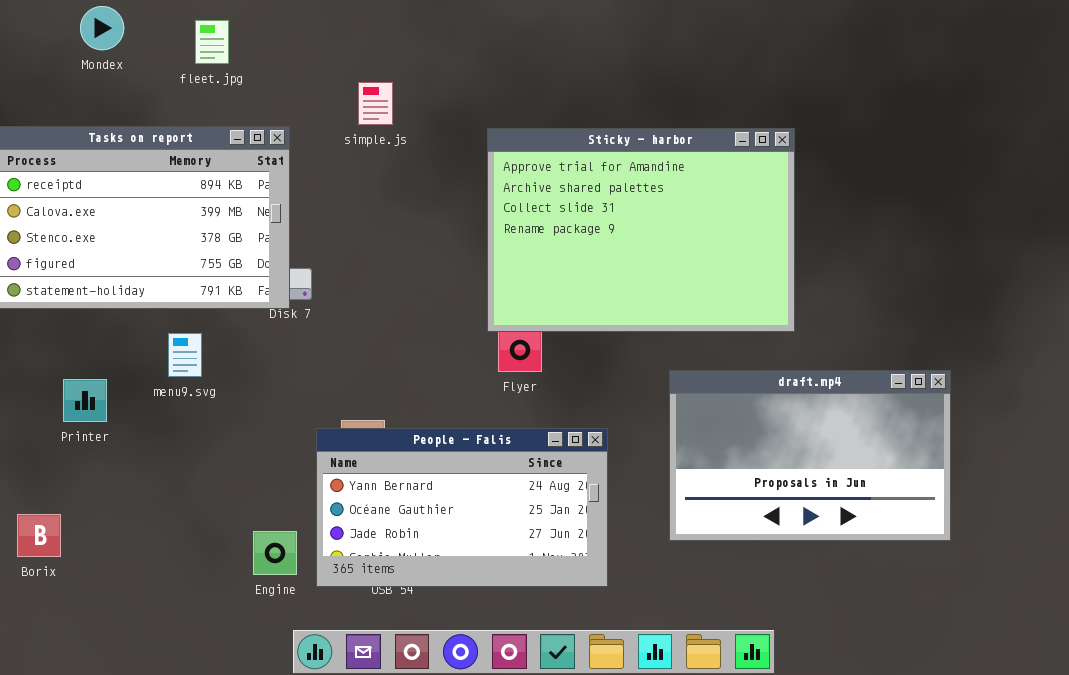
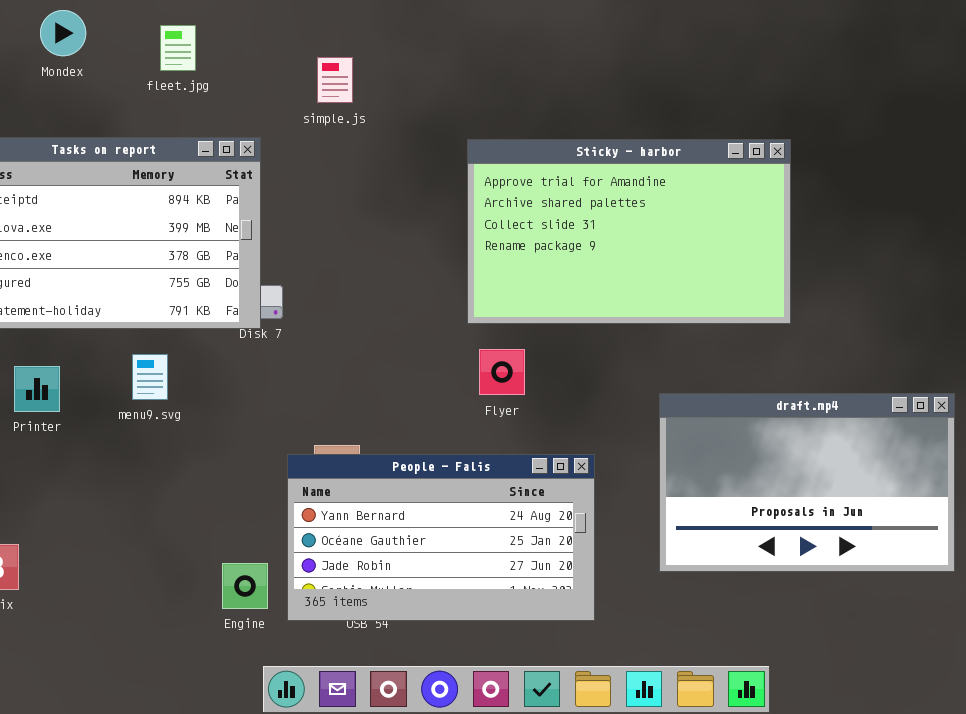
simple.js: [358,82,393,125] -> [317,57,353,103], moved
Sticky - harbor: [487,128,795,332] -> [467,139,791,324], resized
Printer: [63,379,107,422] -> [14,366,60,412], moved

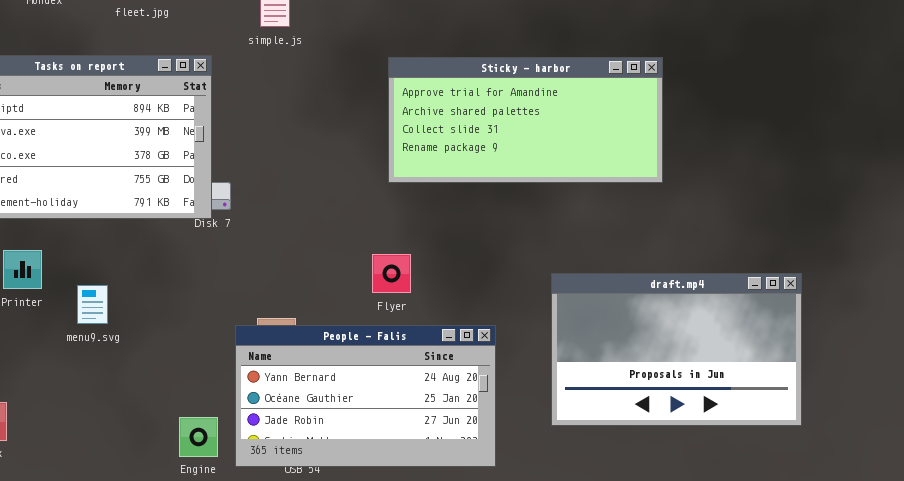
Sticky - harbor: [467,139,791,324] -> [388,57,663,183], resized
Flyer: [479,349,525,395] -> [372,254,411,293], moved
menu9.svg: [132,354,168,400] -> [77,285,108,324], moved

